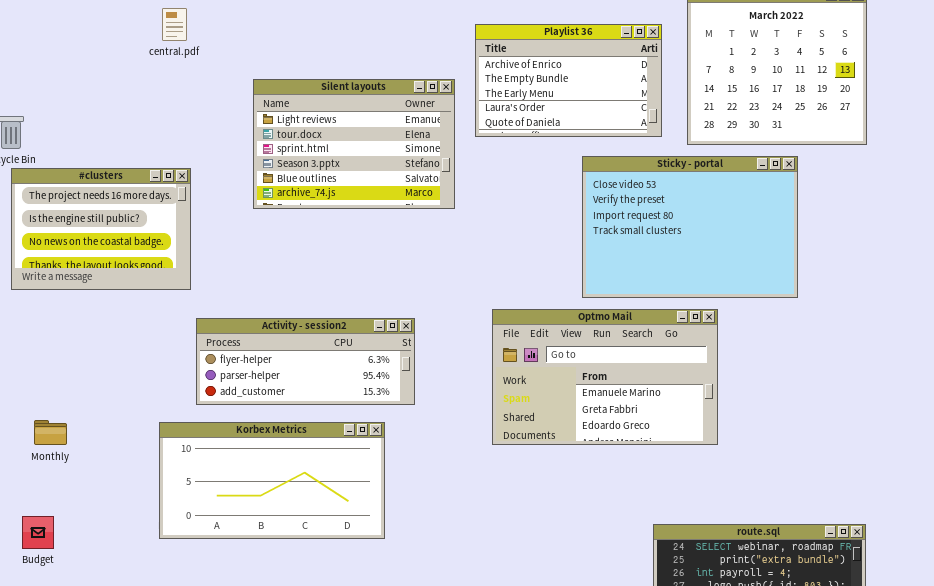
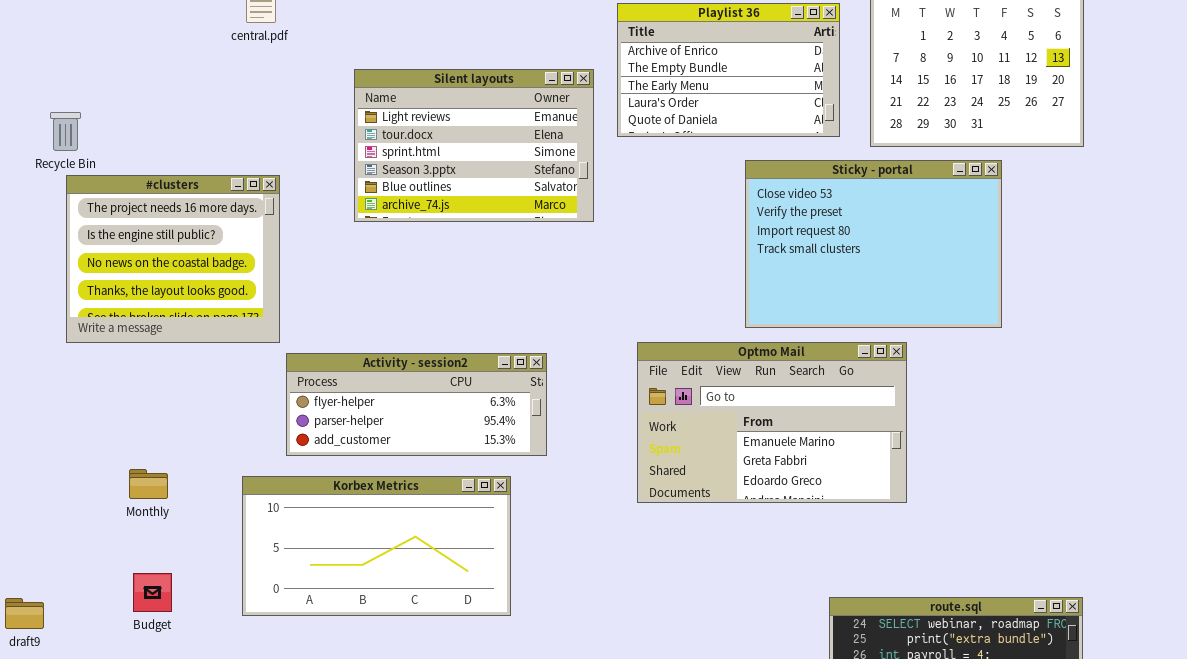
#clusters: [11,168,191,290] -> [66,175,280,343], resized
Monthly: [34,420,67,445] -> [129,469,168,499], moved
Budget: [22,516,54,549] -> [133,573,172,612], moved

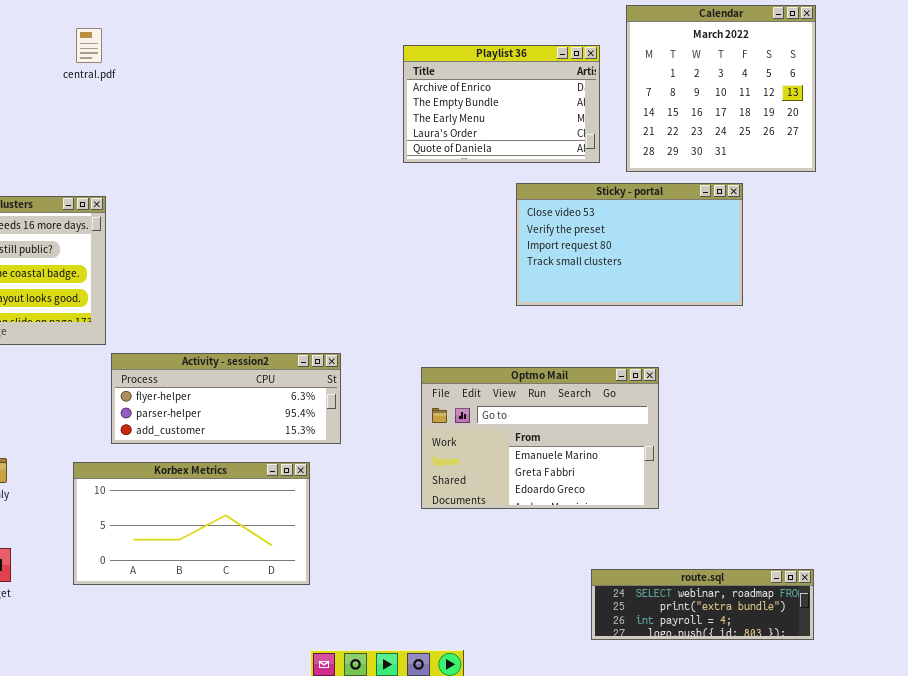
Silent layouts: [354,69,594,222] -> none, closed
Sticky - portal: [745,160,1002,328] -> [516,183,743,306], resized
Optmo Mail: [637,342,907,503] -> [421,367,659,509], moved

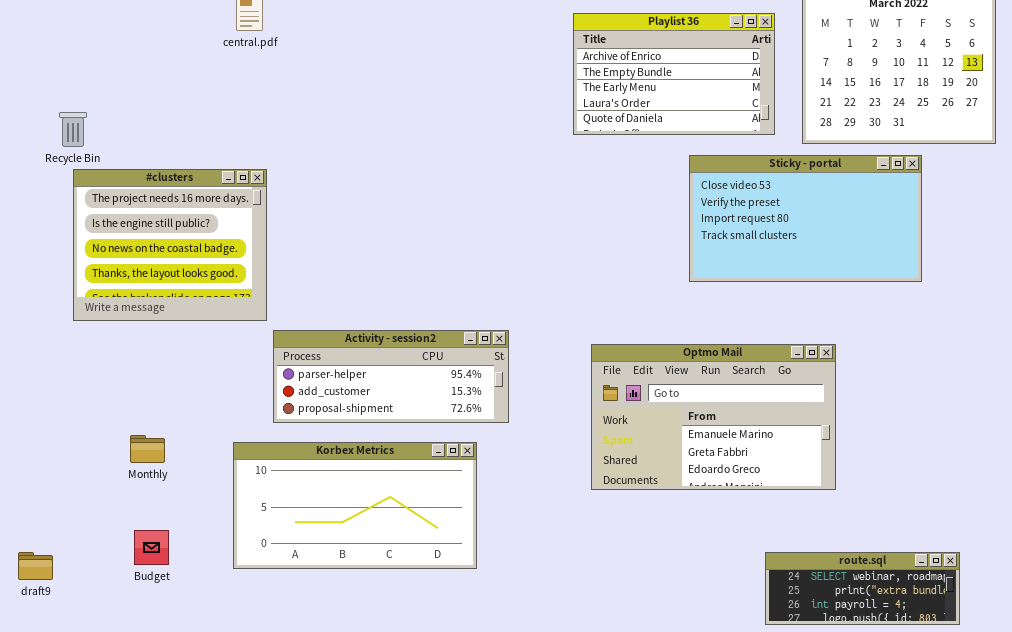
Activity - session2: [111,353,341,444] -> [273,330,509,423], scrolled down 1 row
route.sql: [591,569,814,640] -> [765,552,960,625], resized

